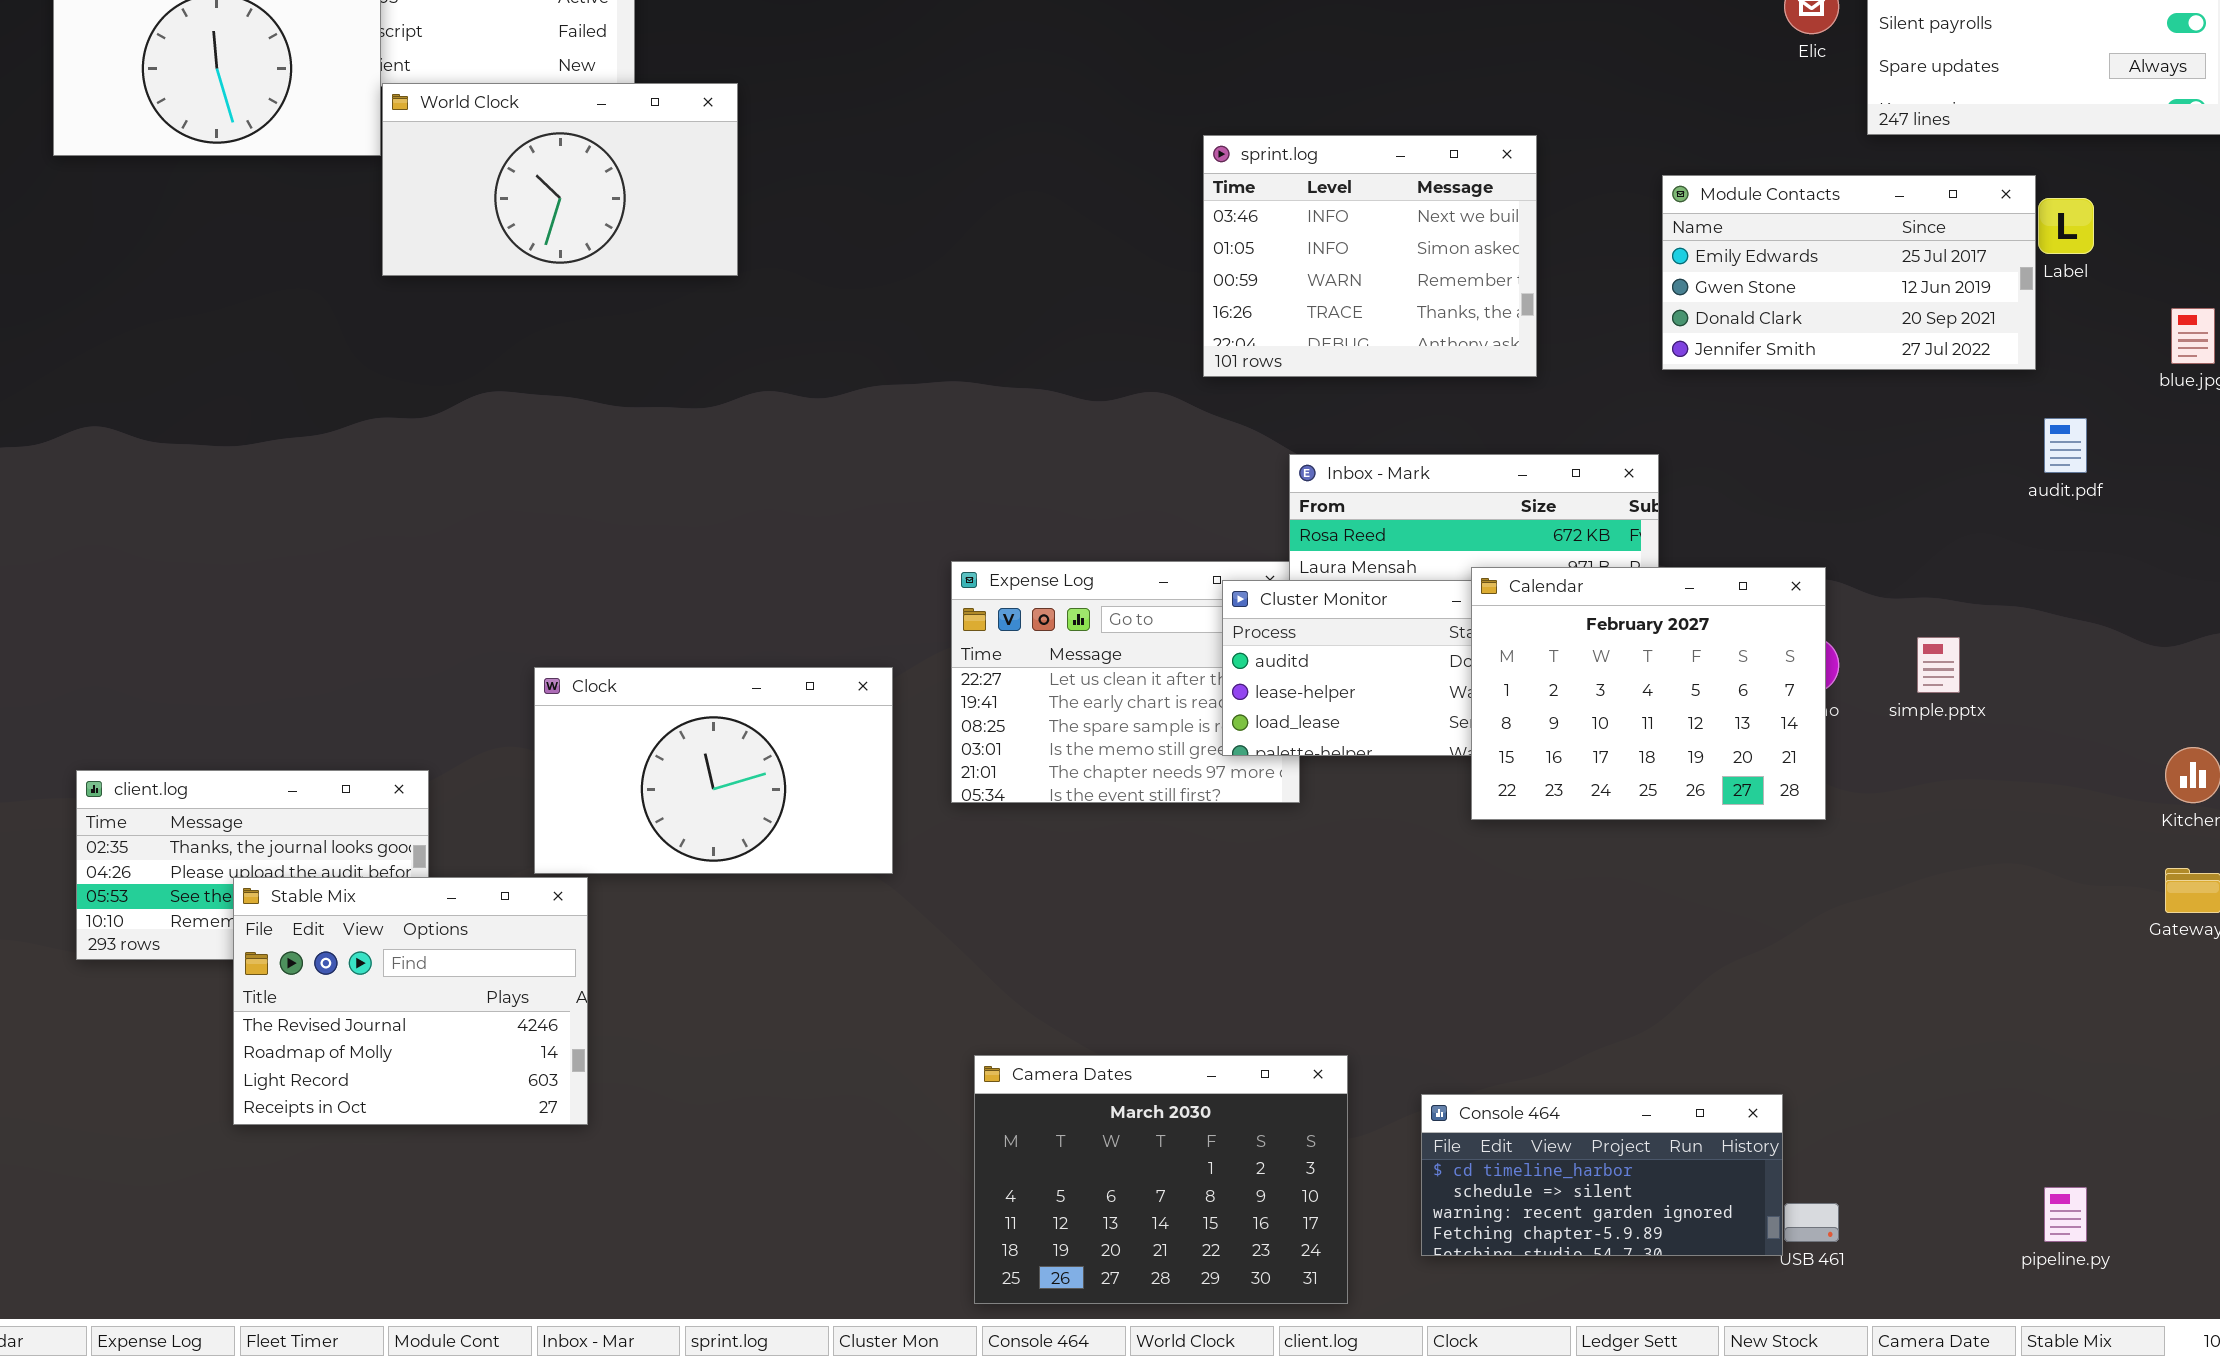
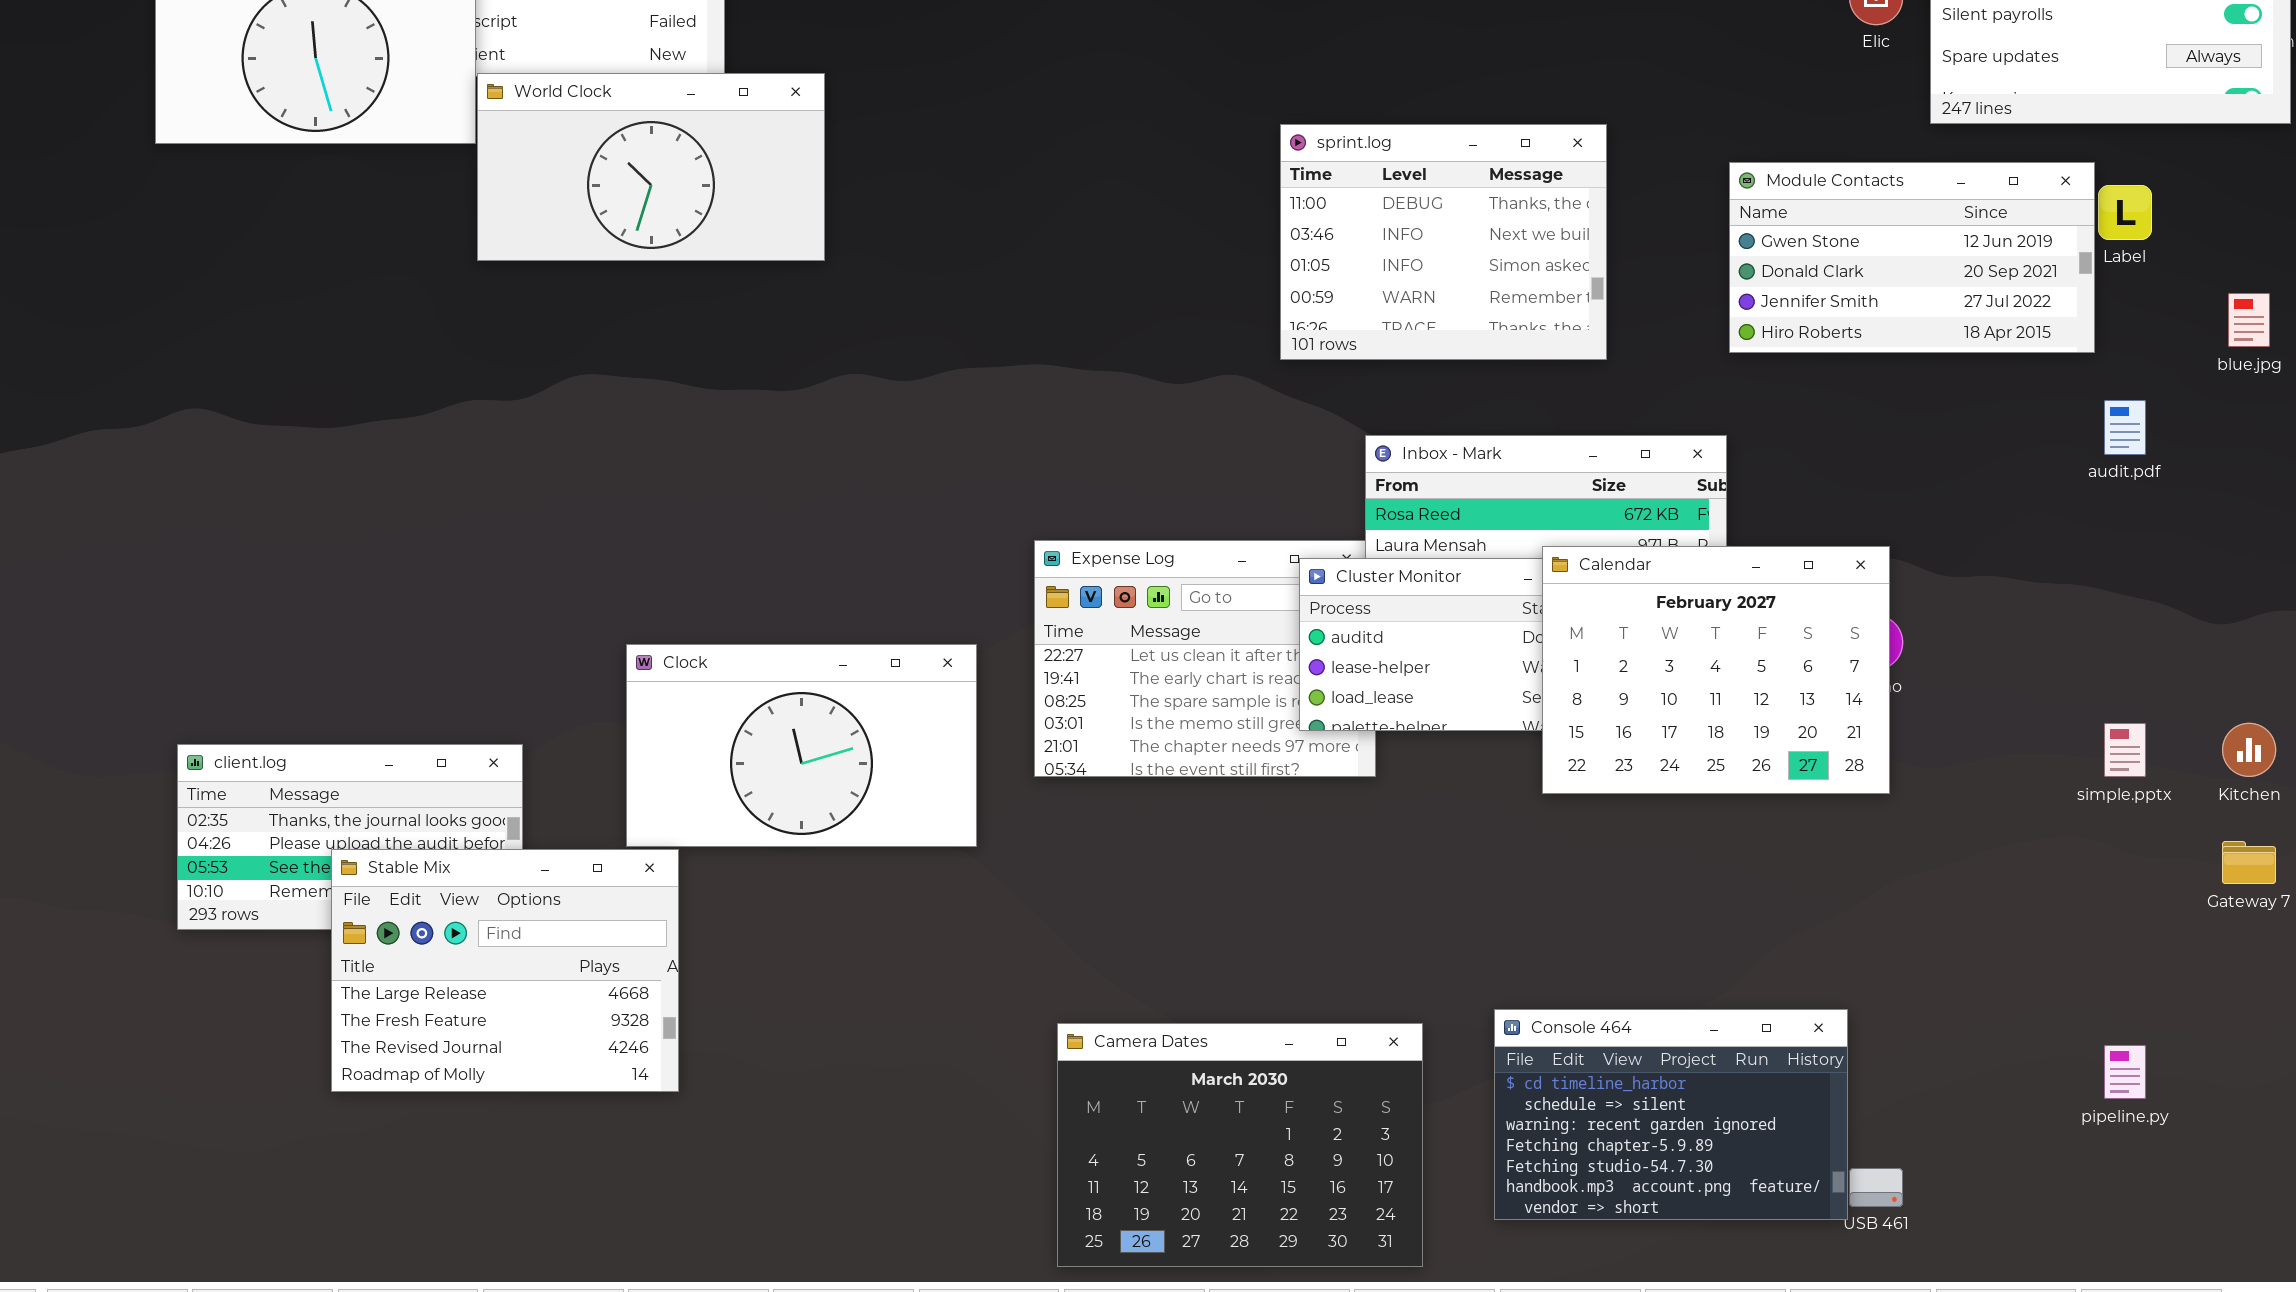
sprint.log: [1203,135,1537,377] -> [1280,124,1607,360], scrolled up 1 row
Module Contacts: [1662,175,2036,370] -> [1729,162,2095,353], scrolled down 1 row
simple.pptx: [1917,637,1960,693] -> [2104,723,2146,777], moved
Stable Mix: [233,877,588,1125] -> [331,849,679,1092], scrolled up 2 rows
Console 464: [1421,1094,1783,1256] -> [1494,1009,1848,1220], resized
pipeline.py: [2044,1187,2087,1242] -> [2104,1045,2146,1099], moved

